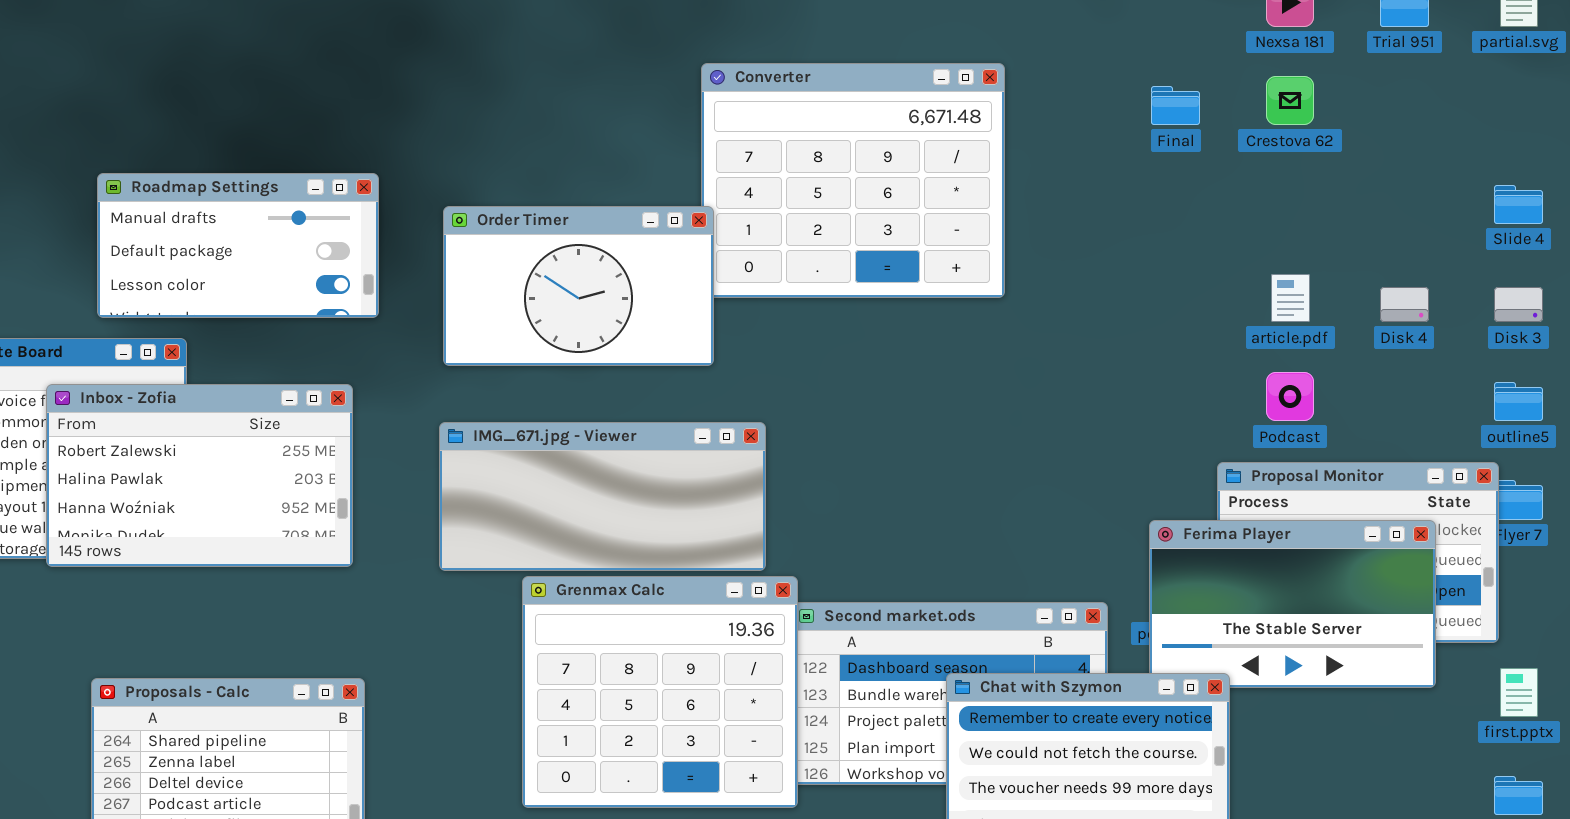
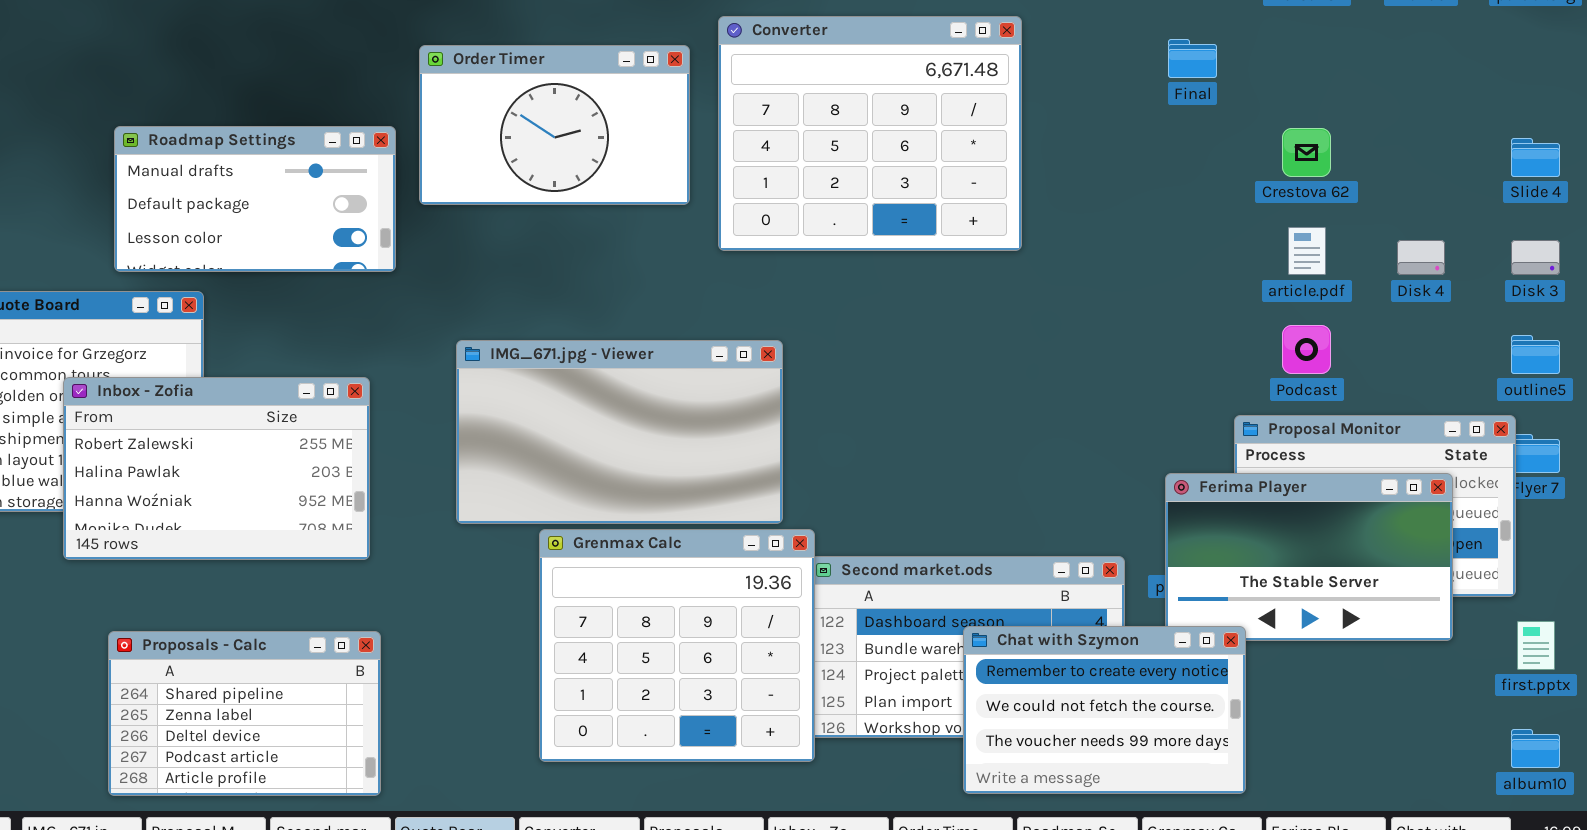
Crestova 62: [1266,76,1314,125] -> [1282,128,1331,177], moved
Order Timer: [443,206,714,366] -> [419,45,690,205], moved
Inbox - Zofia: [46,384,353,567] -> [63,377,370,560], moved
IMG_671.jpg - Viewer: [439,422,766,571] -> [456,340,783,524], resized

